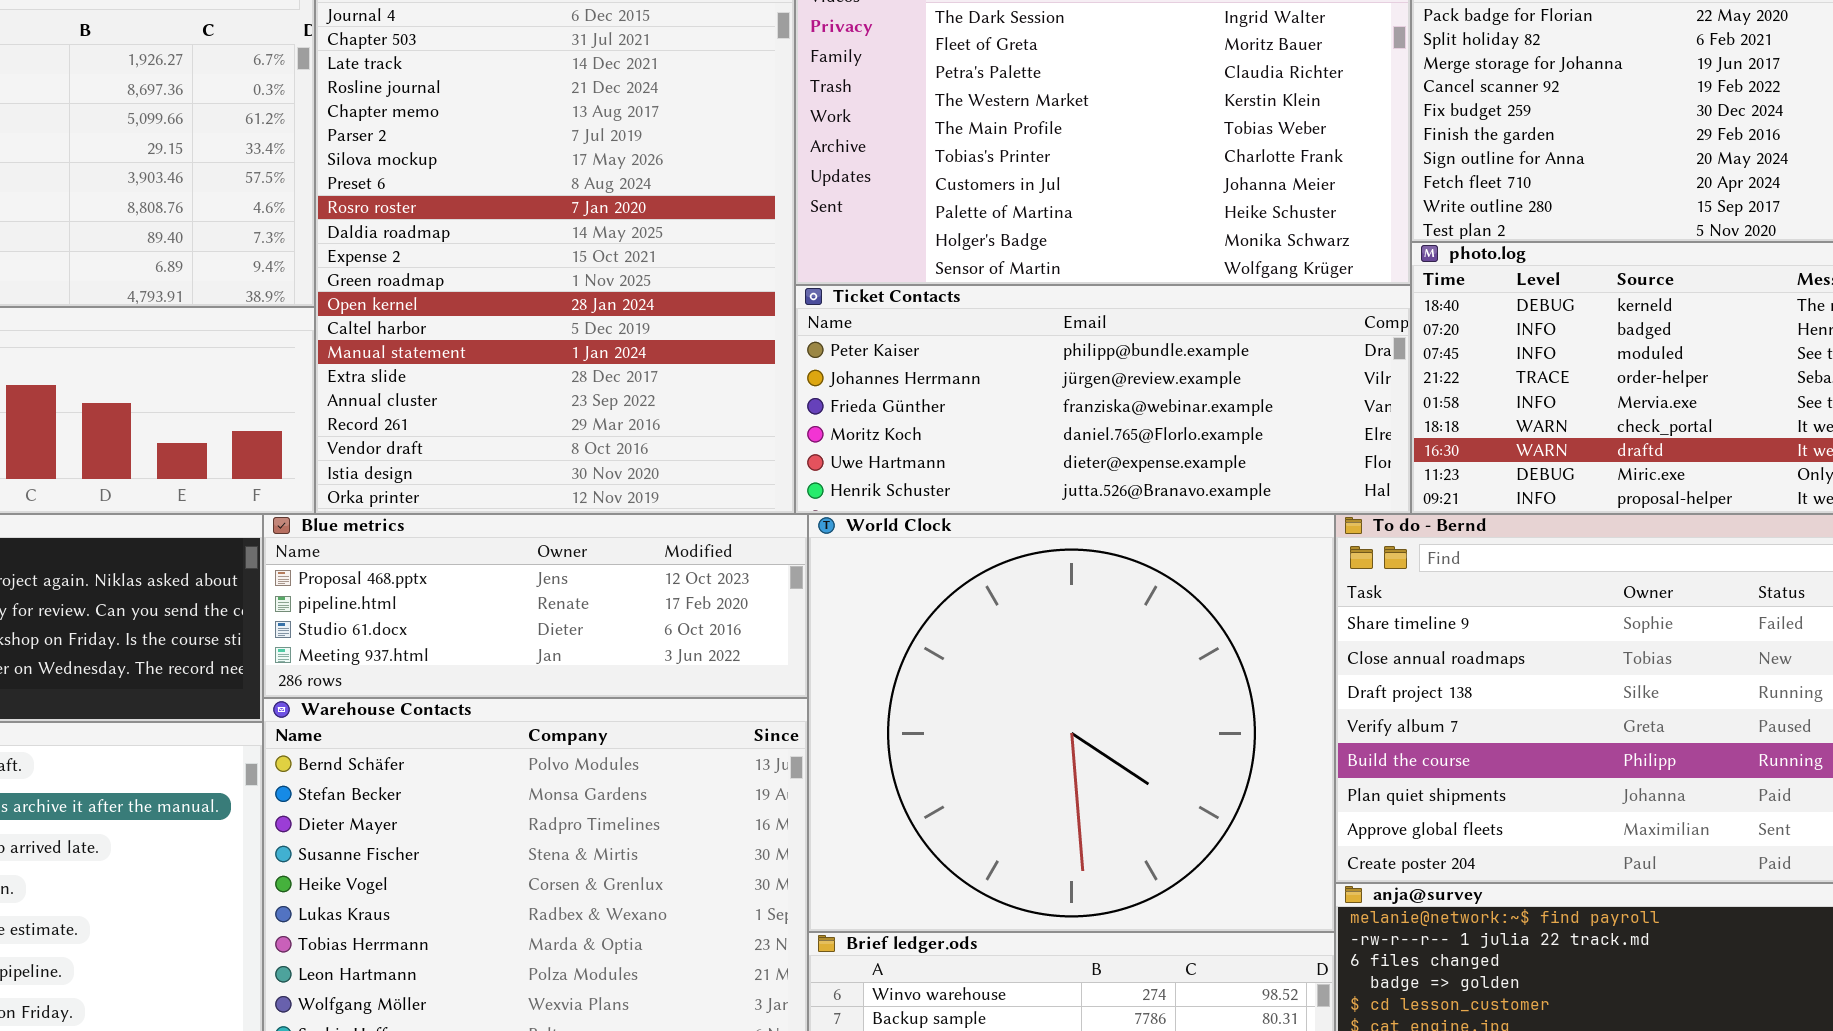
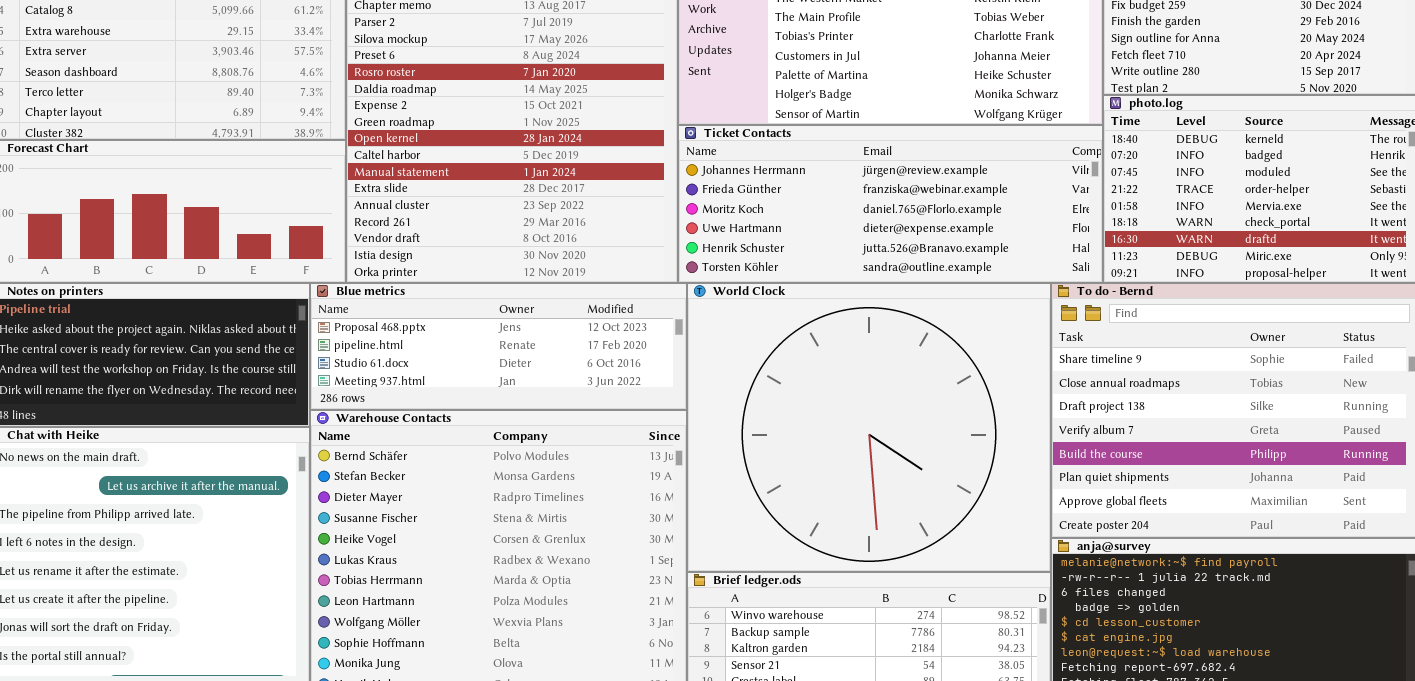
Ticket Contacts: [795,285,1411,514] -> [678,125,1103,283], scrolled down 1 row

